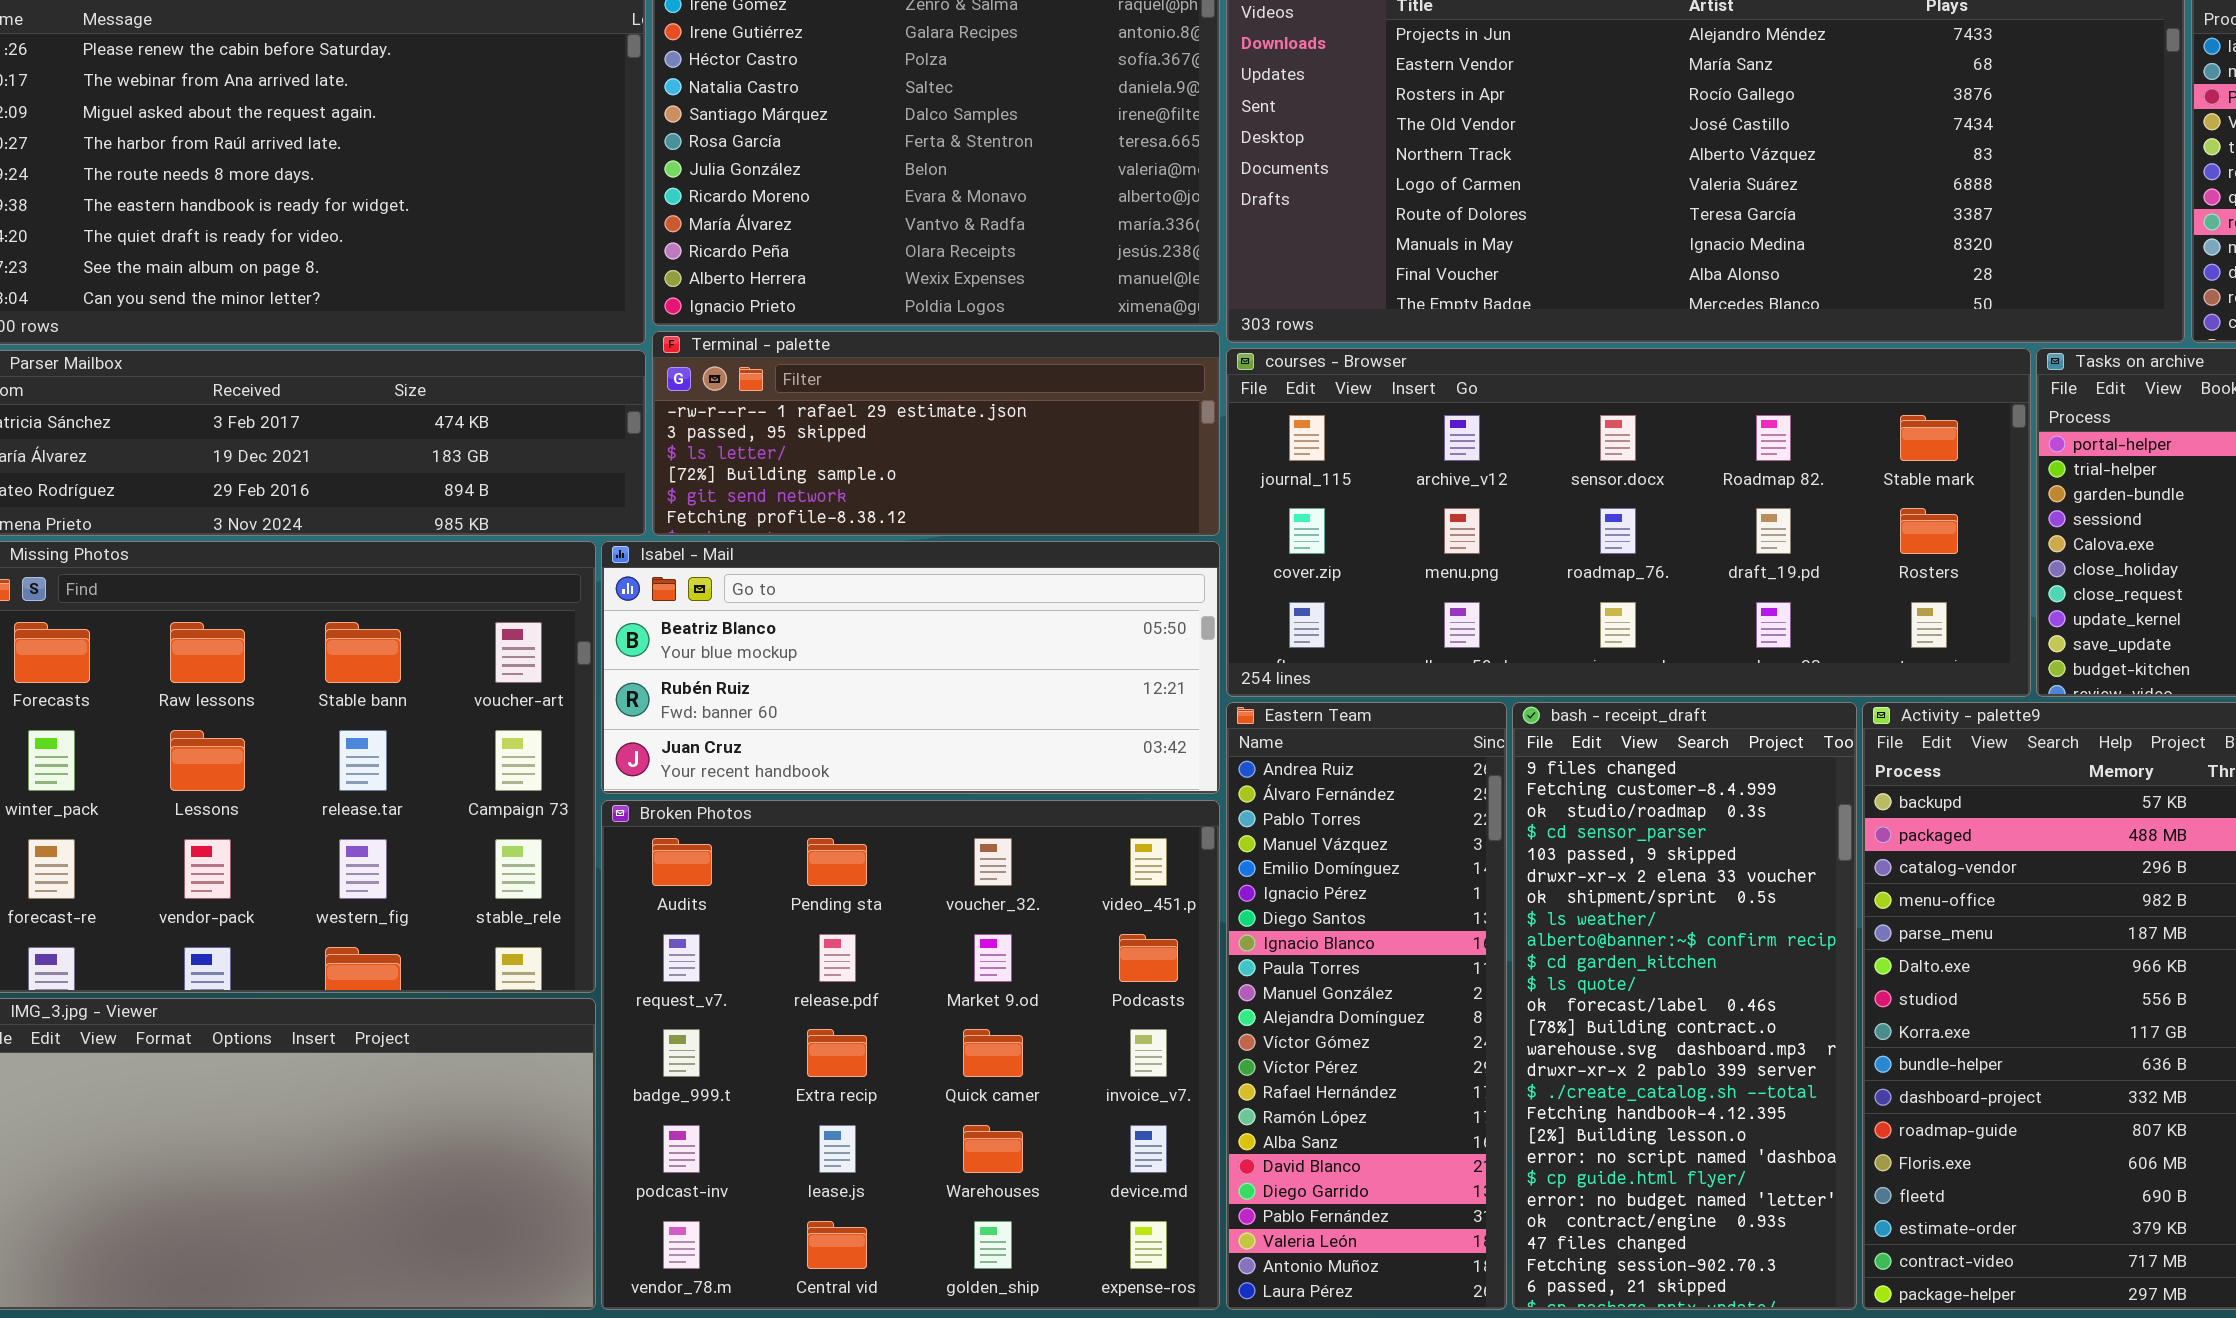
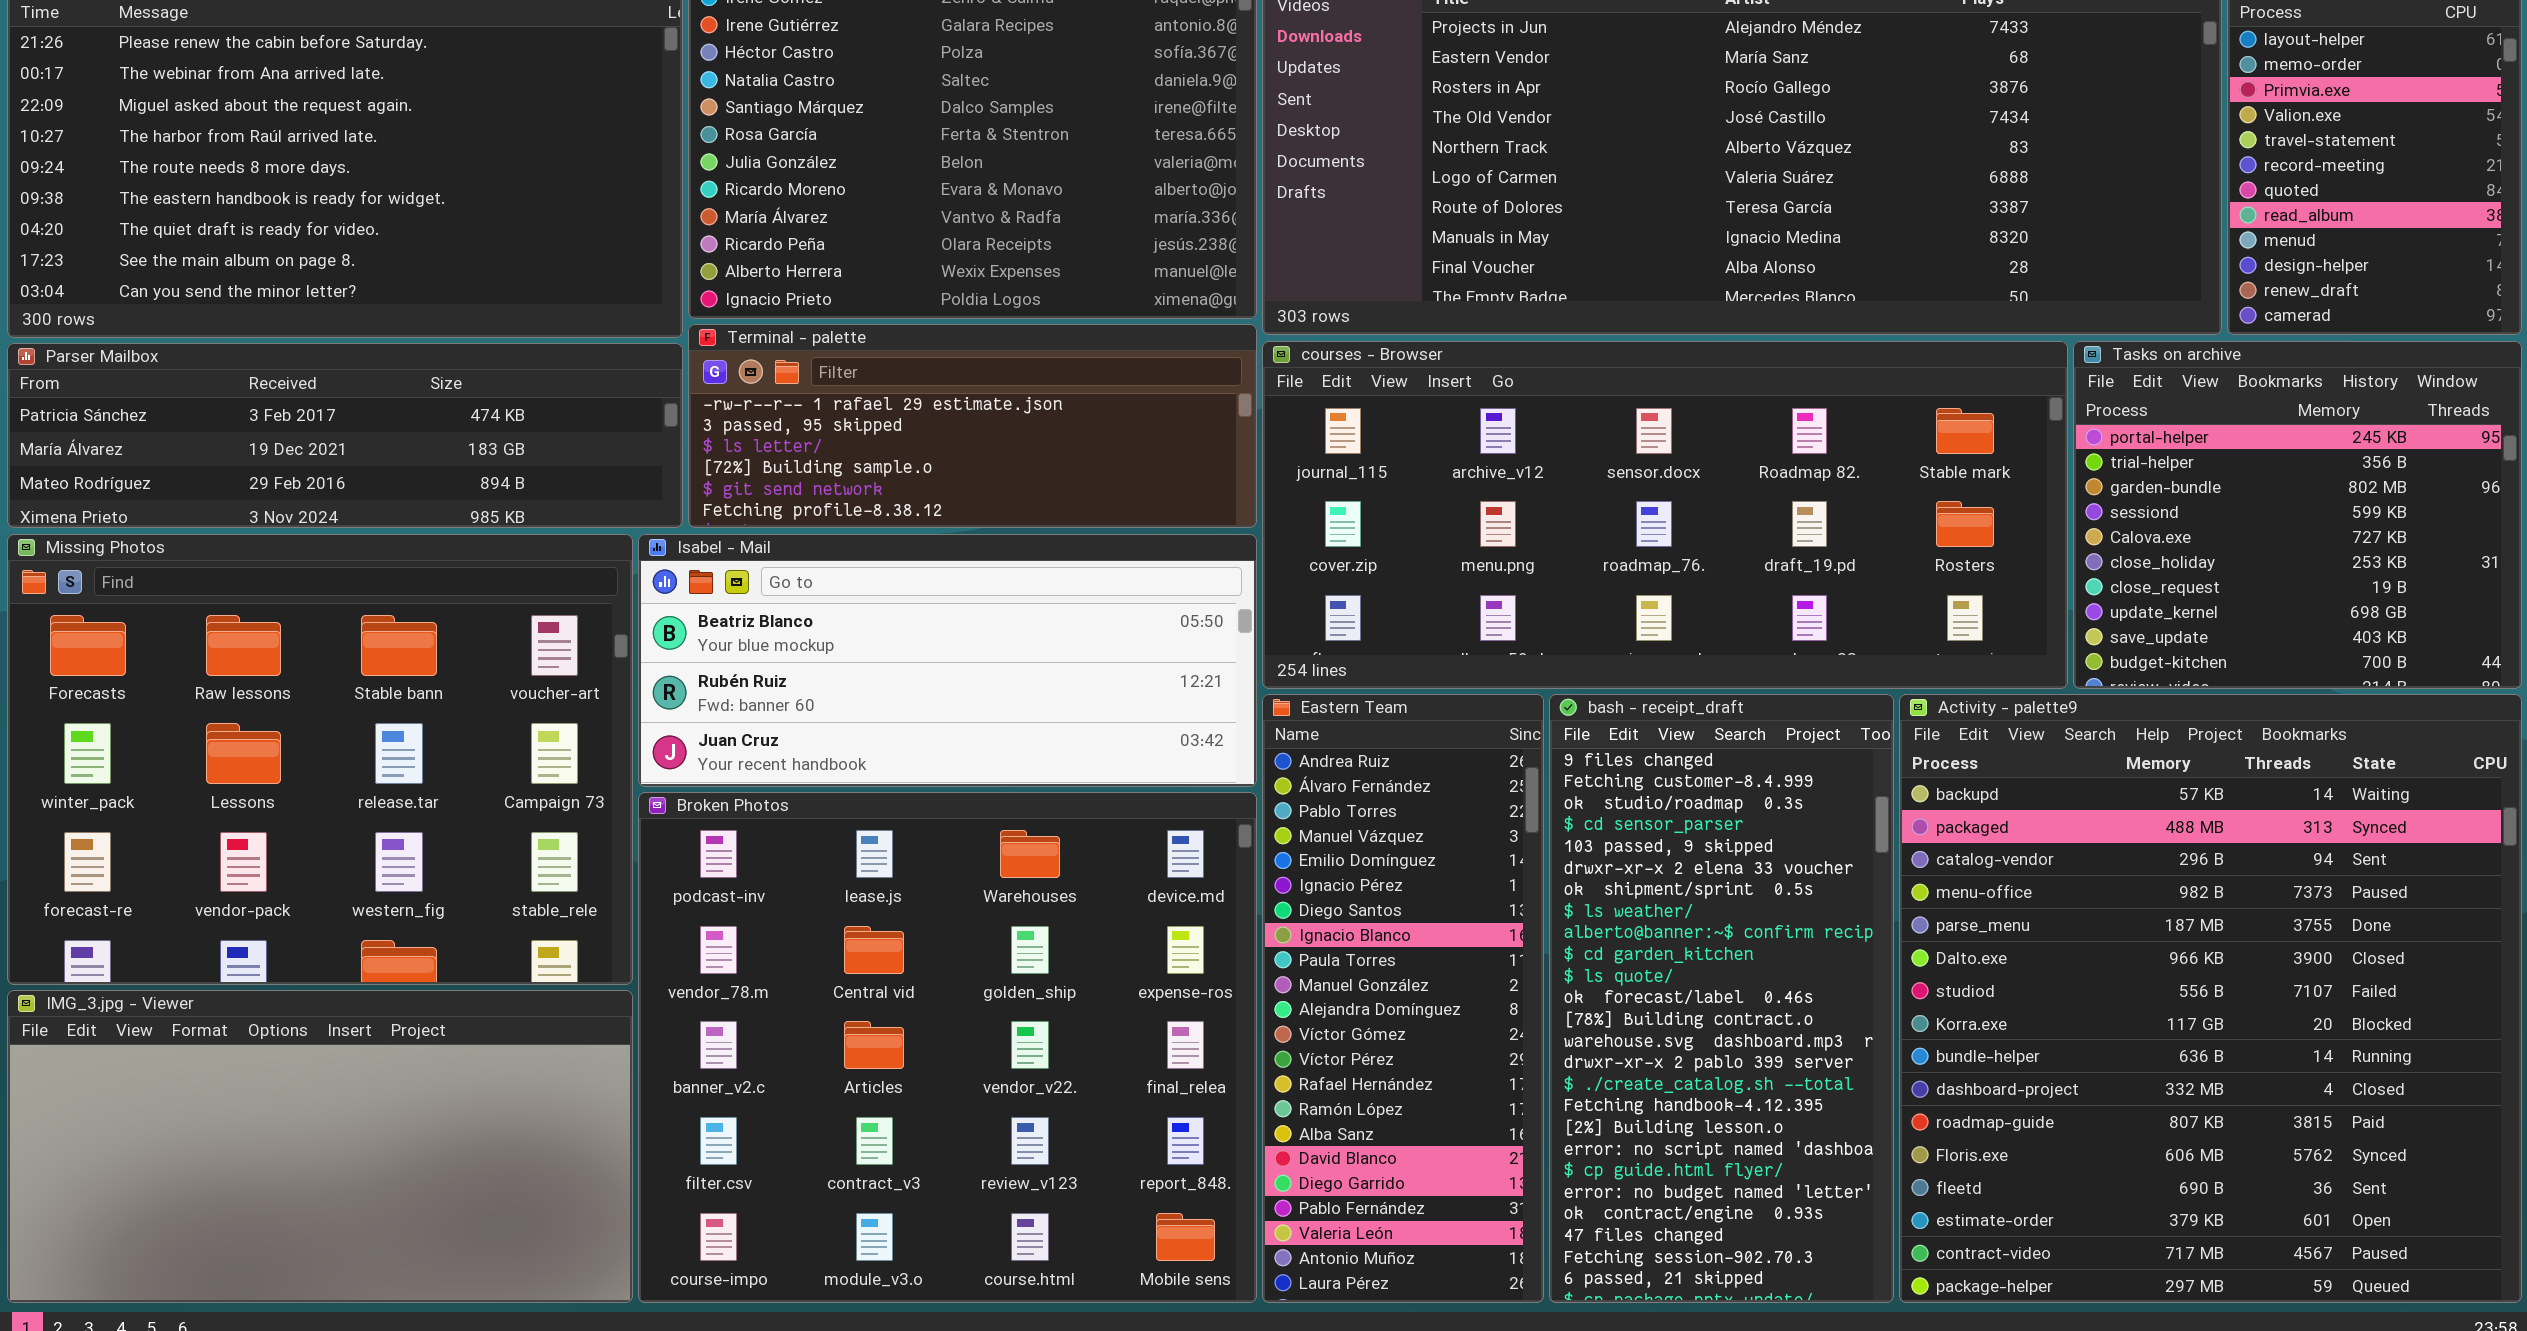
Broken Photos: [601,800,1220,1310] -> [638,792,1257,1303], scrolled down 3 rows

